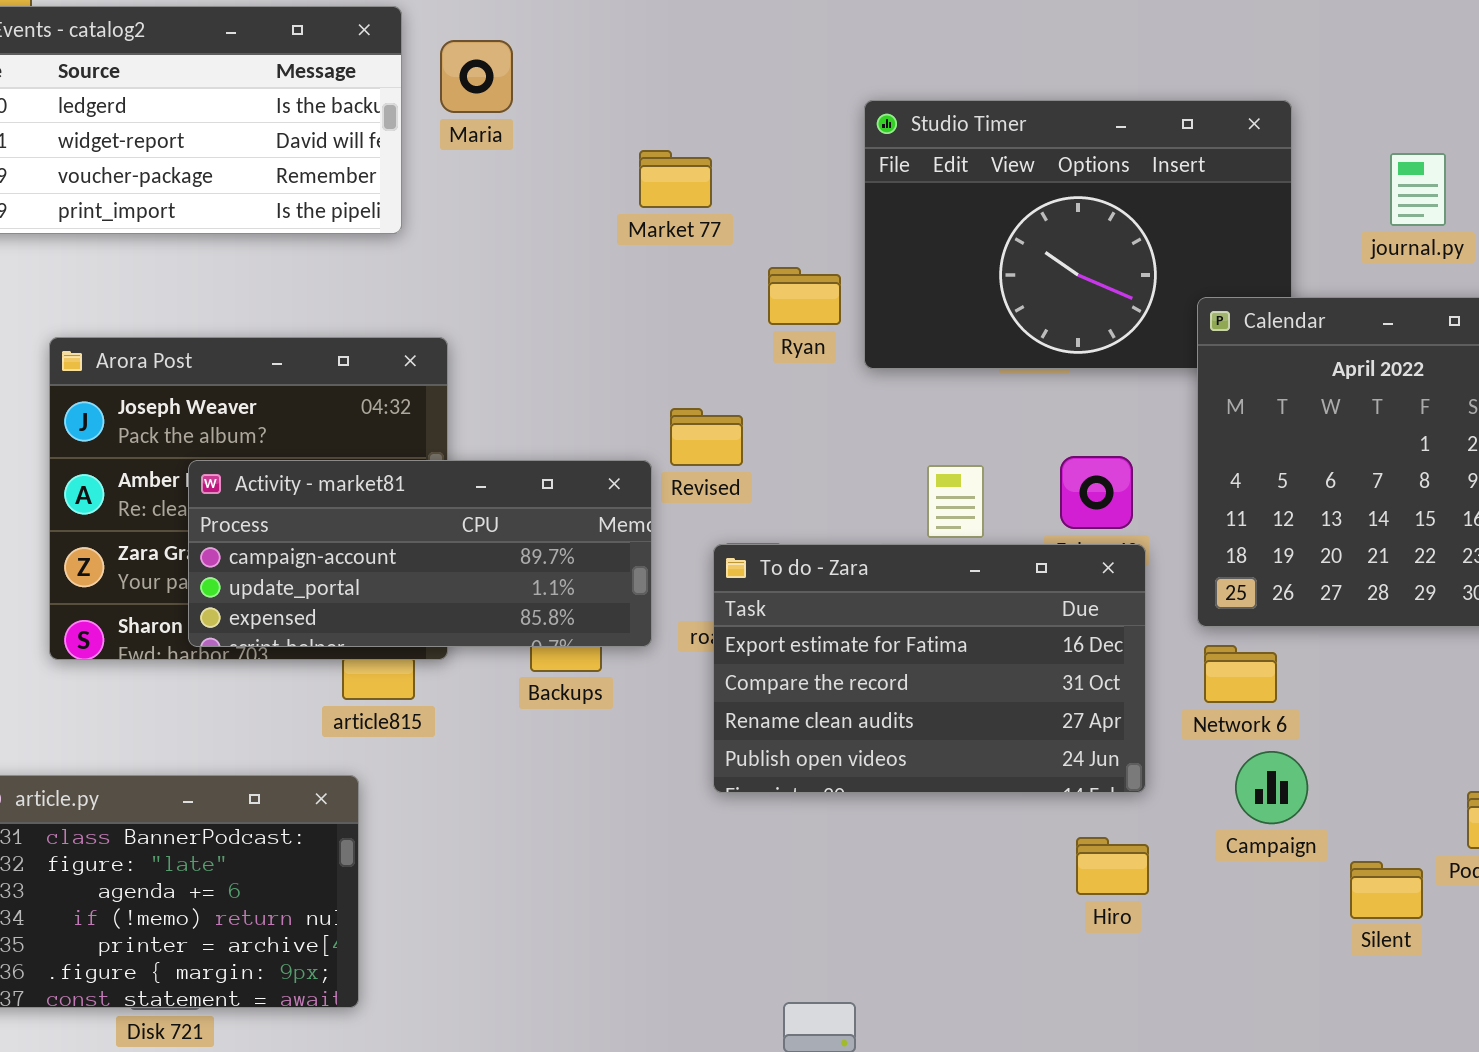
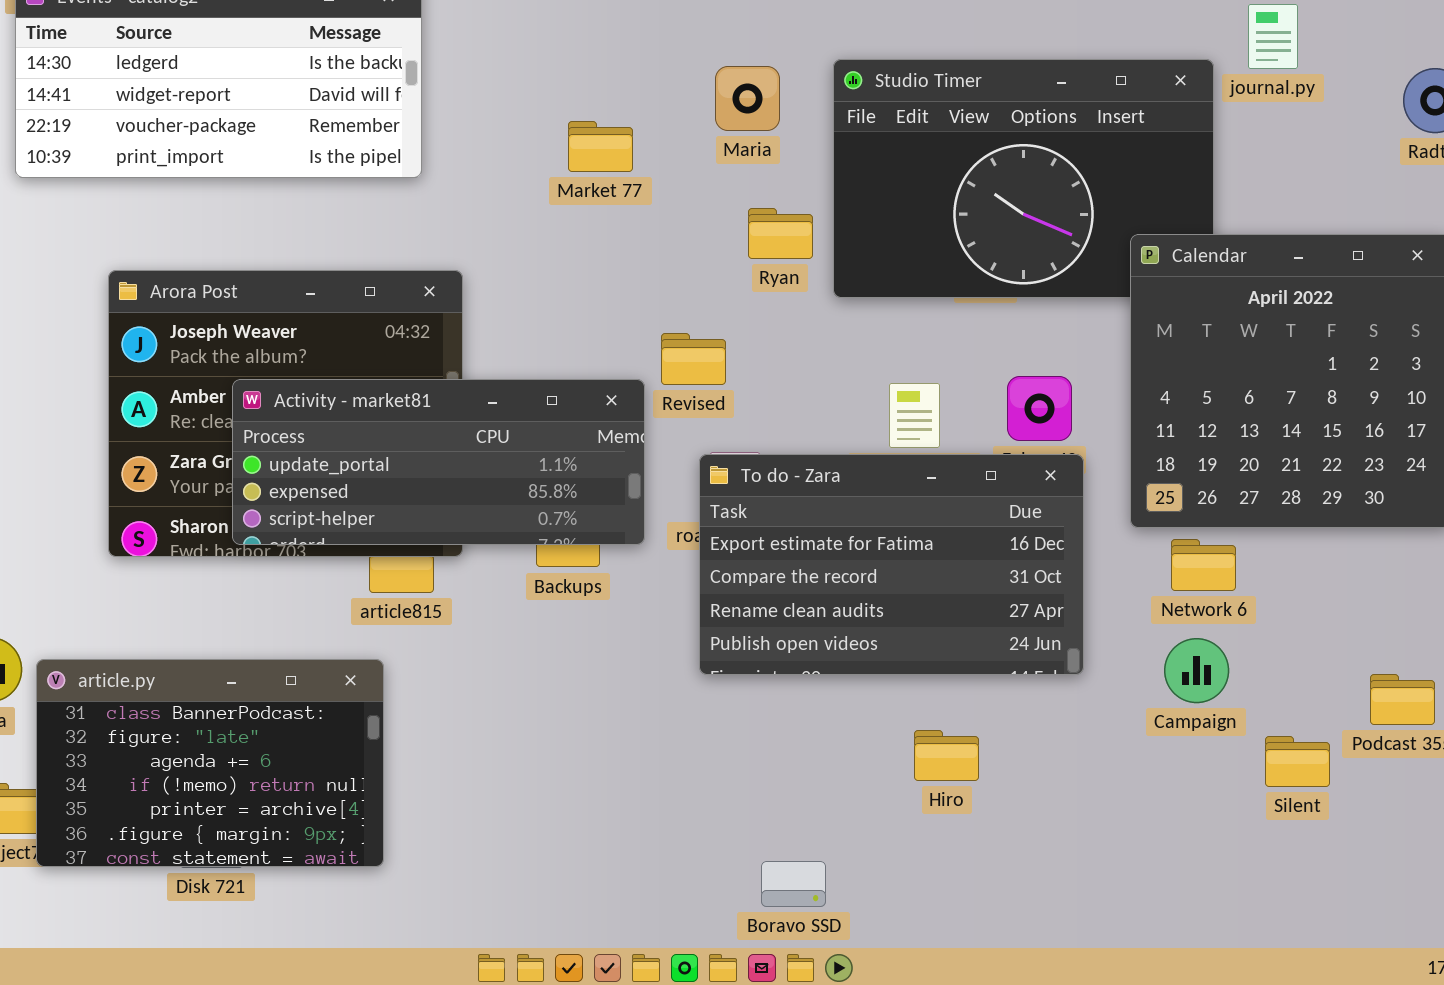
Maria: [440,40,513,113] -> [715,66,780,131], moved
Market 77: [639,150,712,208] -> [568,121,633,172], moved
journal.py: [1390,153,1446,226] -> [1248,4,1298,69], moved
Activity - market81: [188,460,652,647] -> [232,379,645,545], scrolled down 1 row
Network 6: [1204,645,1277,703] -> [1171,539,1236,591], moved
Hiro: [1076,837,1149,895] -> [914,730,979,781], moved

